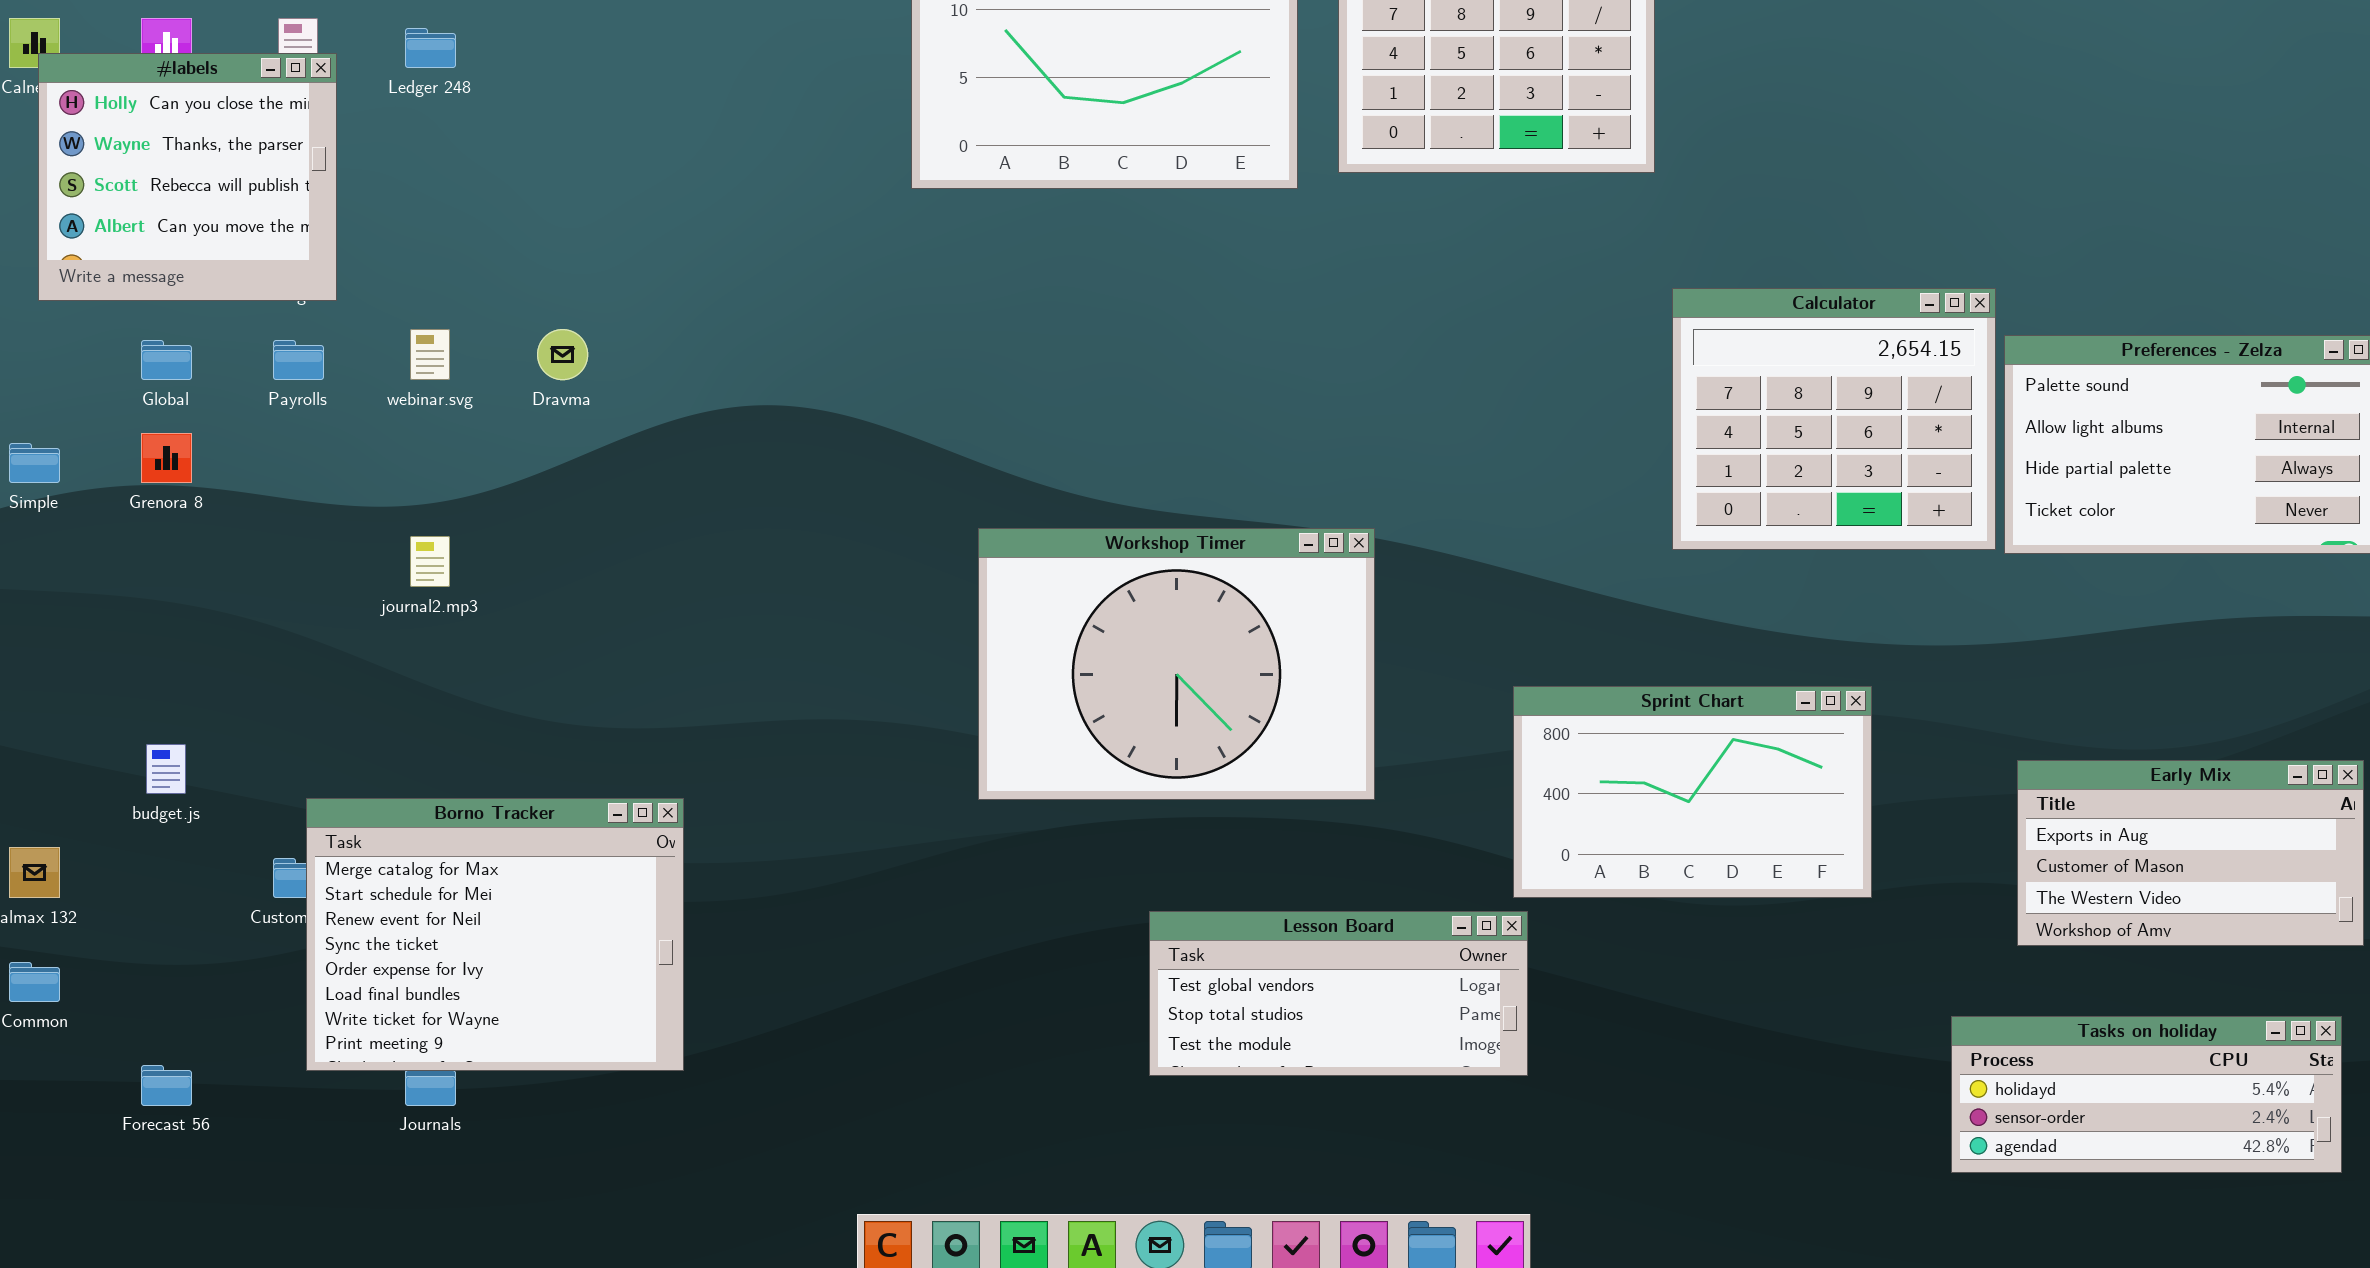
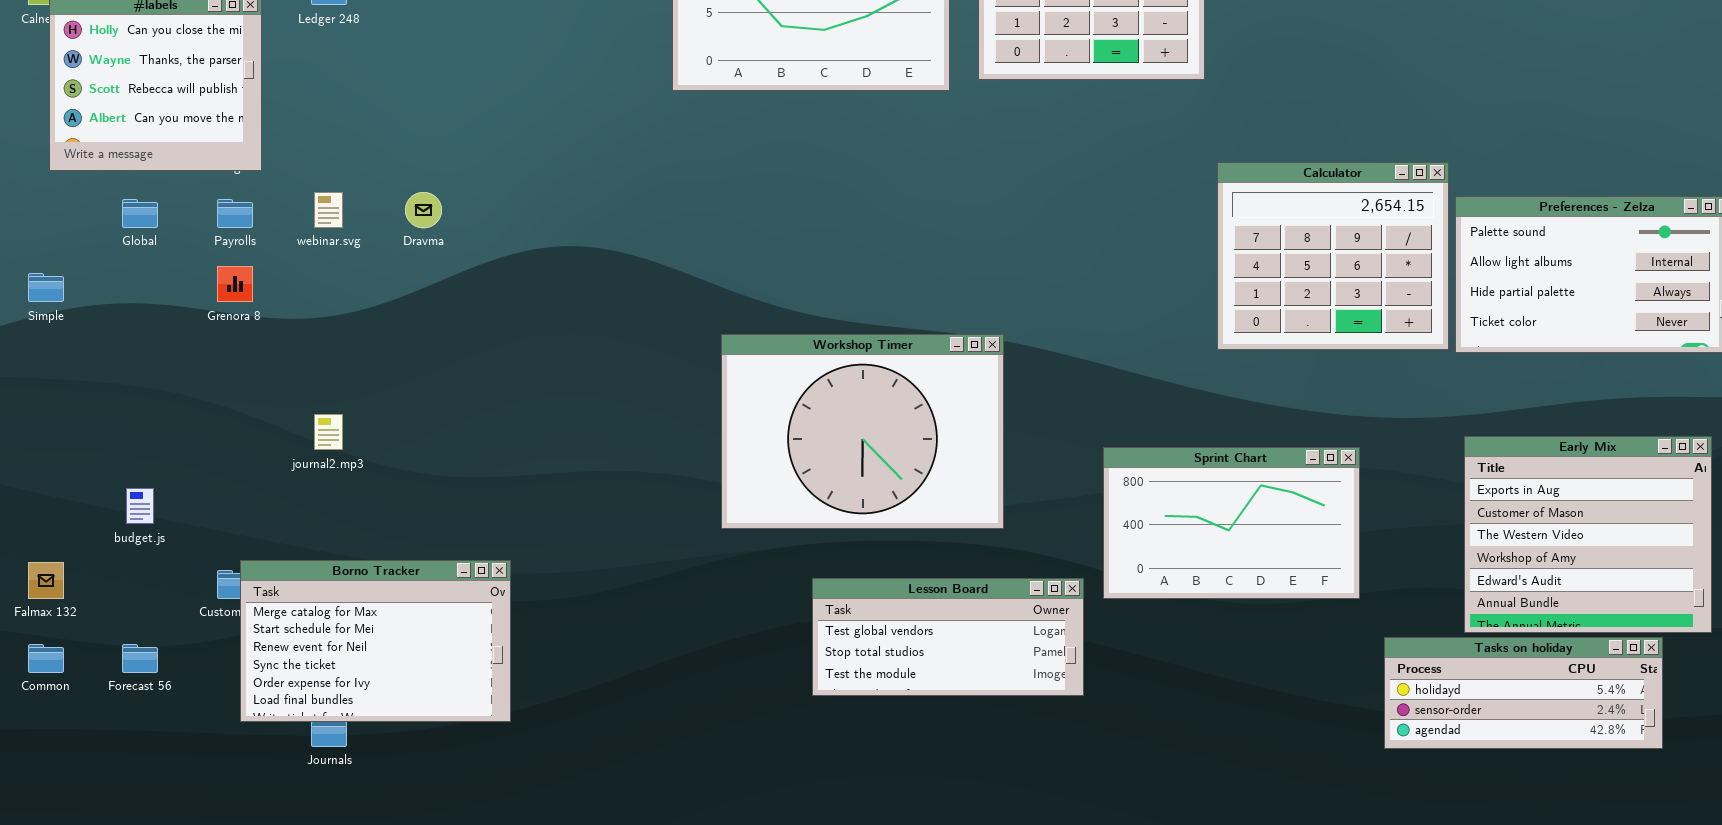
Grenora 8: [141,433,192,483] -> [217,266,253,302], moved
journal2.mp3: [410,536,450,587] -> [314,414,343,450], moved
Early Mix: [2017,760,2364,946] -> [1464,436,1712,633], resized
Borno Tracker: [306,798,684,1071] -> [240,560,511,722], resized
Lesson Board: [1149,911,1528,1076] -> [812,578,1084,696], moved
Tasks on holiday: [1951,1016,2342,1173] -> [1384,637,1663,749], moved
Forecast 56: [141,1065,192,1106] -> [122,644,158,673], moved

